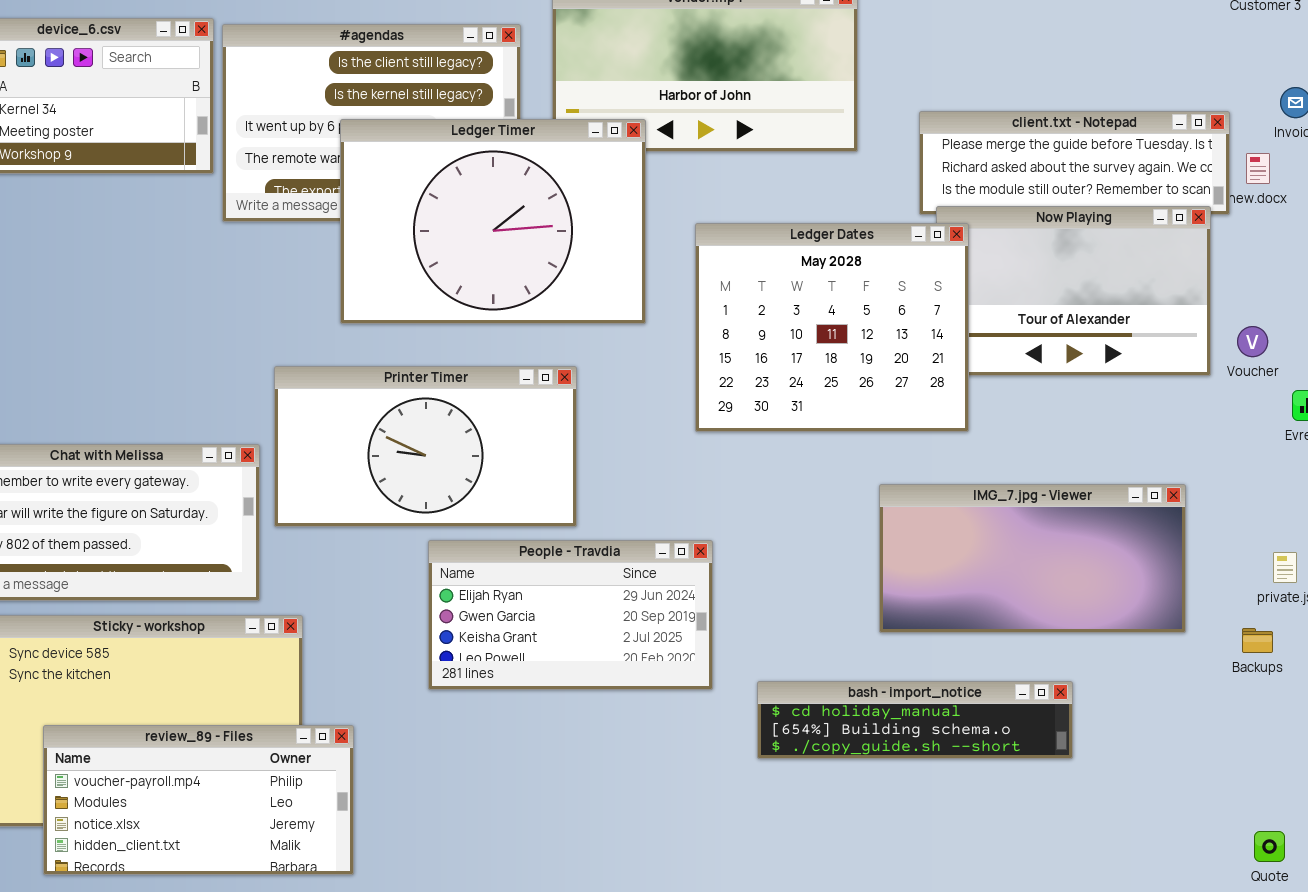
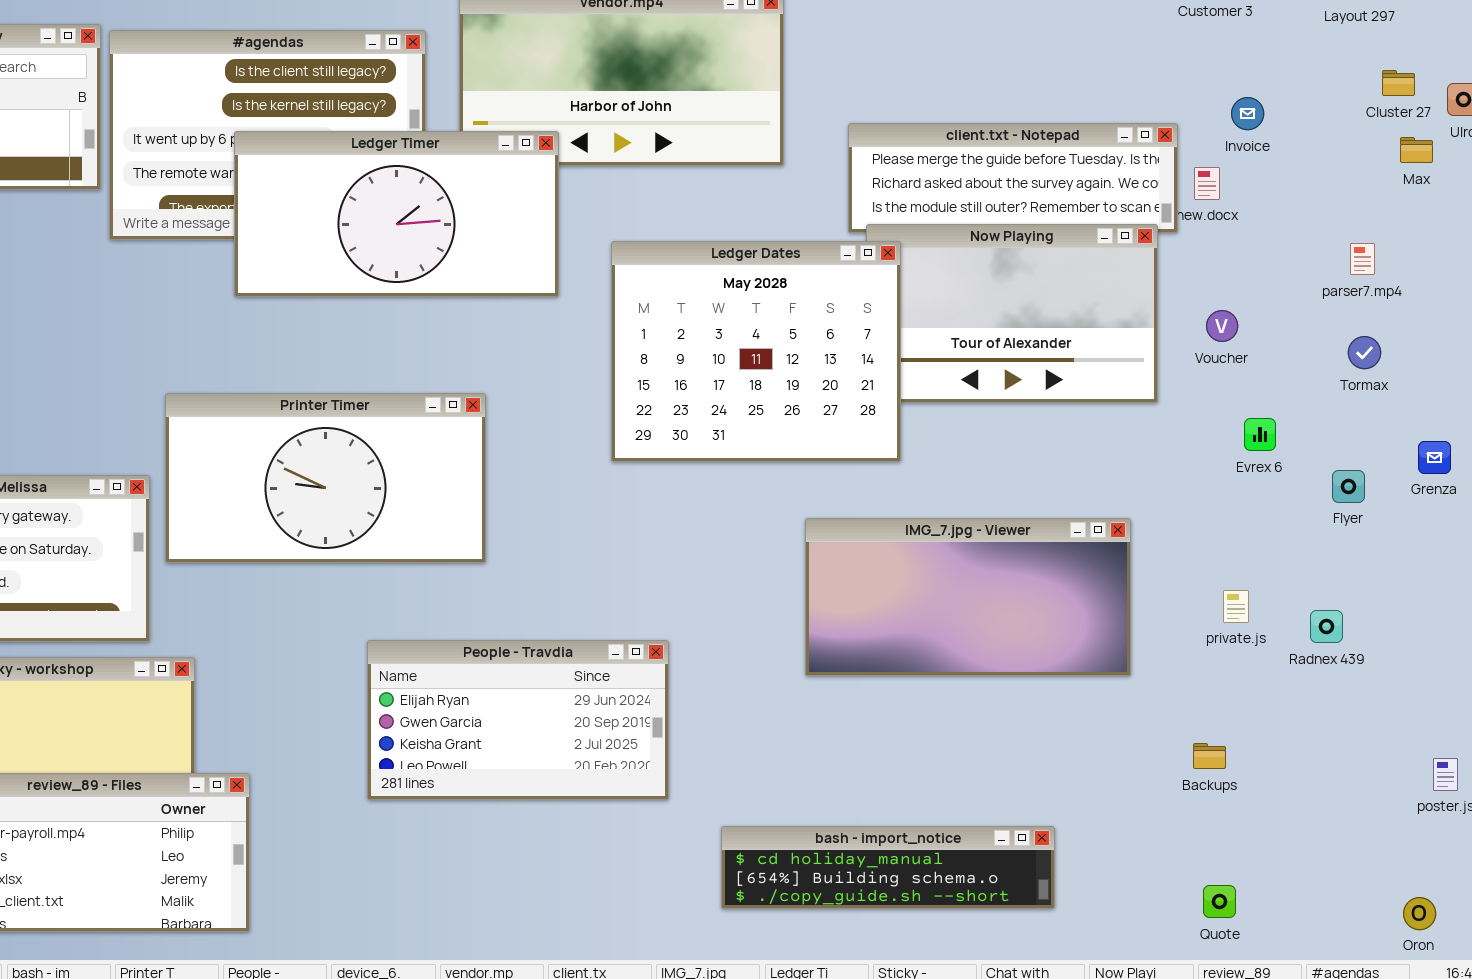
Ledger Timer: [340,119,646,324] -> [234,131,559,297], resized
Voucher: [1237,326,1268,357] -> [1206,310,1238,342], moved
People - Travdia: [428,540,713,690] -> [367,640,669,800], moved
Backups: [1242,628,1273,653] -> [1193,743,1226,769], moved
bash - import_notice: [757,681,1073,759] -> [721,826,1055,909], moved

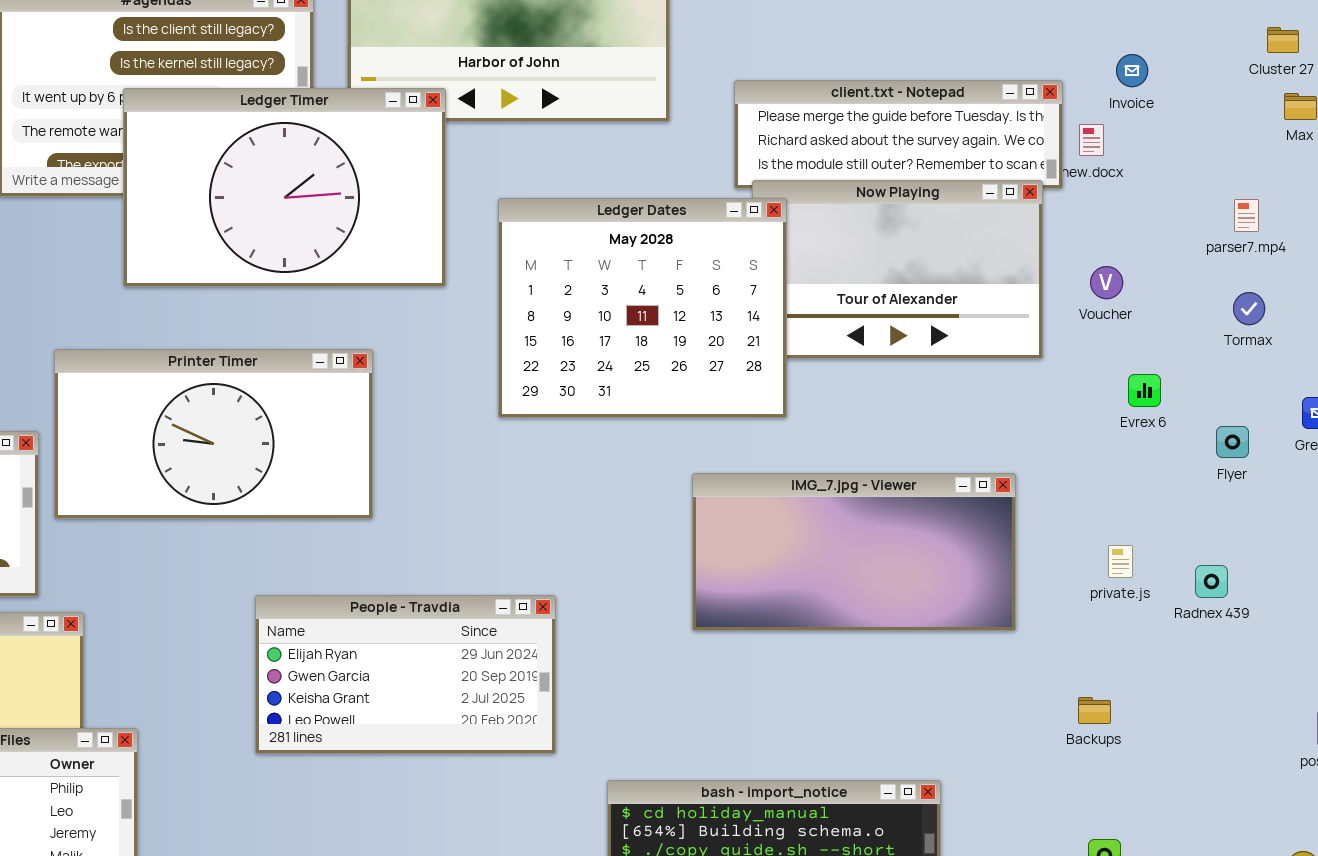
Ledger Timer: [234,131,559,297] -> [123,88,446,287], resized

